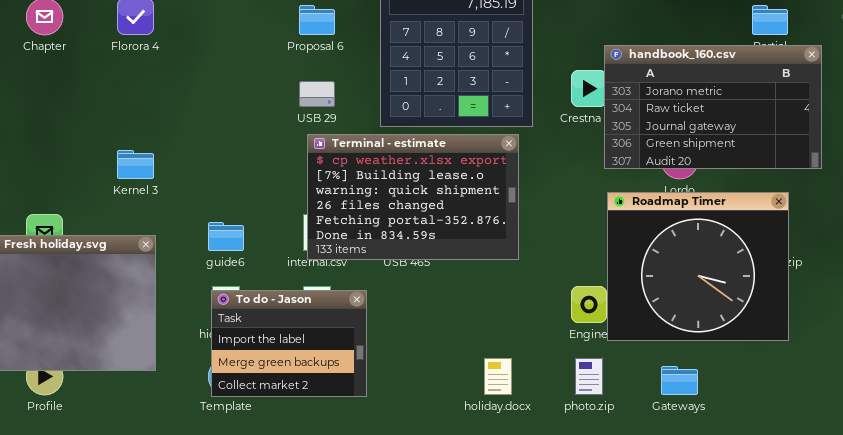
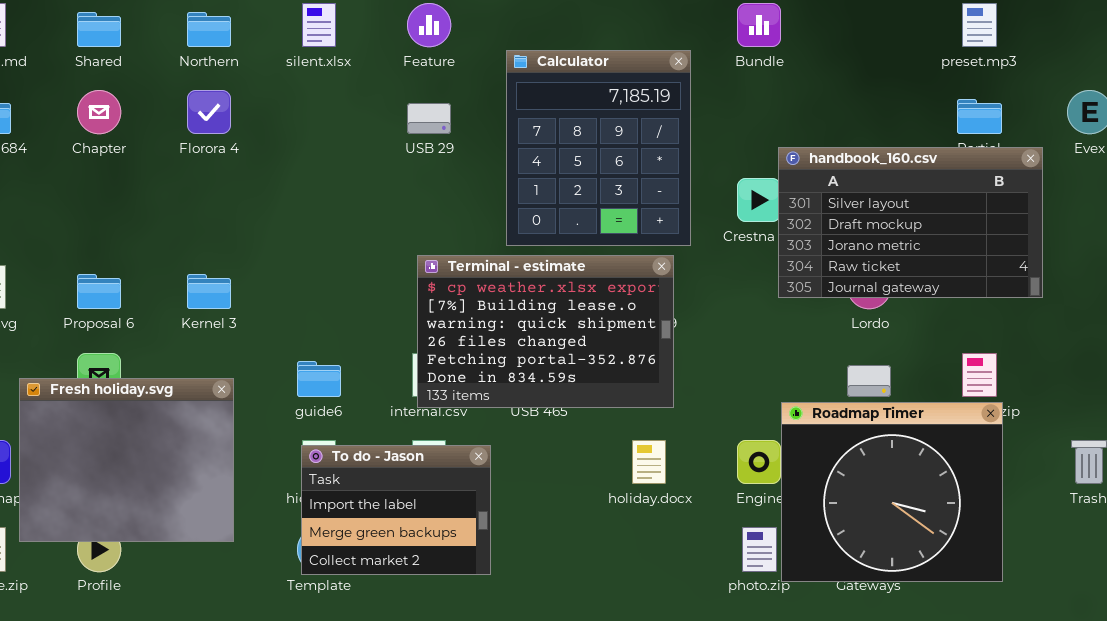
Proposal 6: [299,5,335,35] -> [77,274,121,309], moved
handbook_160.csv: [604,45,822,169] -> [778,147,1043,298], scrolled up 2 rows
USB 29: [299,81,335,107] -> [407,103,451,134], moved
Roadmap Timer: [607,192,789,341] -> [781,402,1003,582], moved
holiday.docx: [484,358,512,395] -> [632,440,666,484], moved

